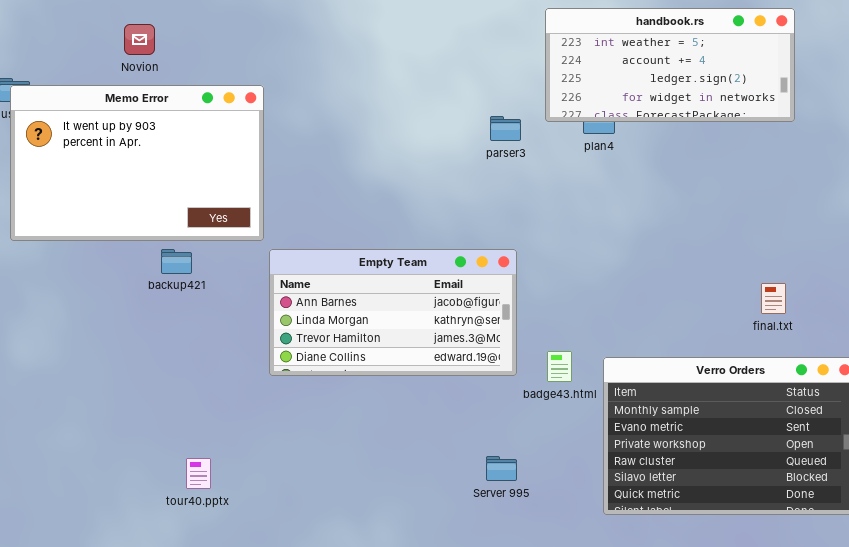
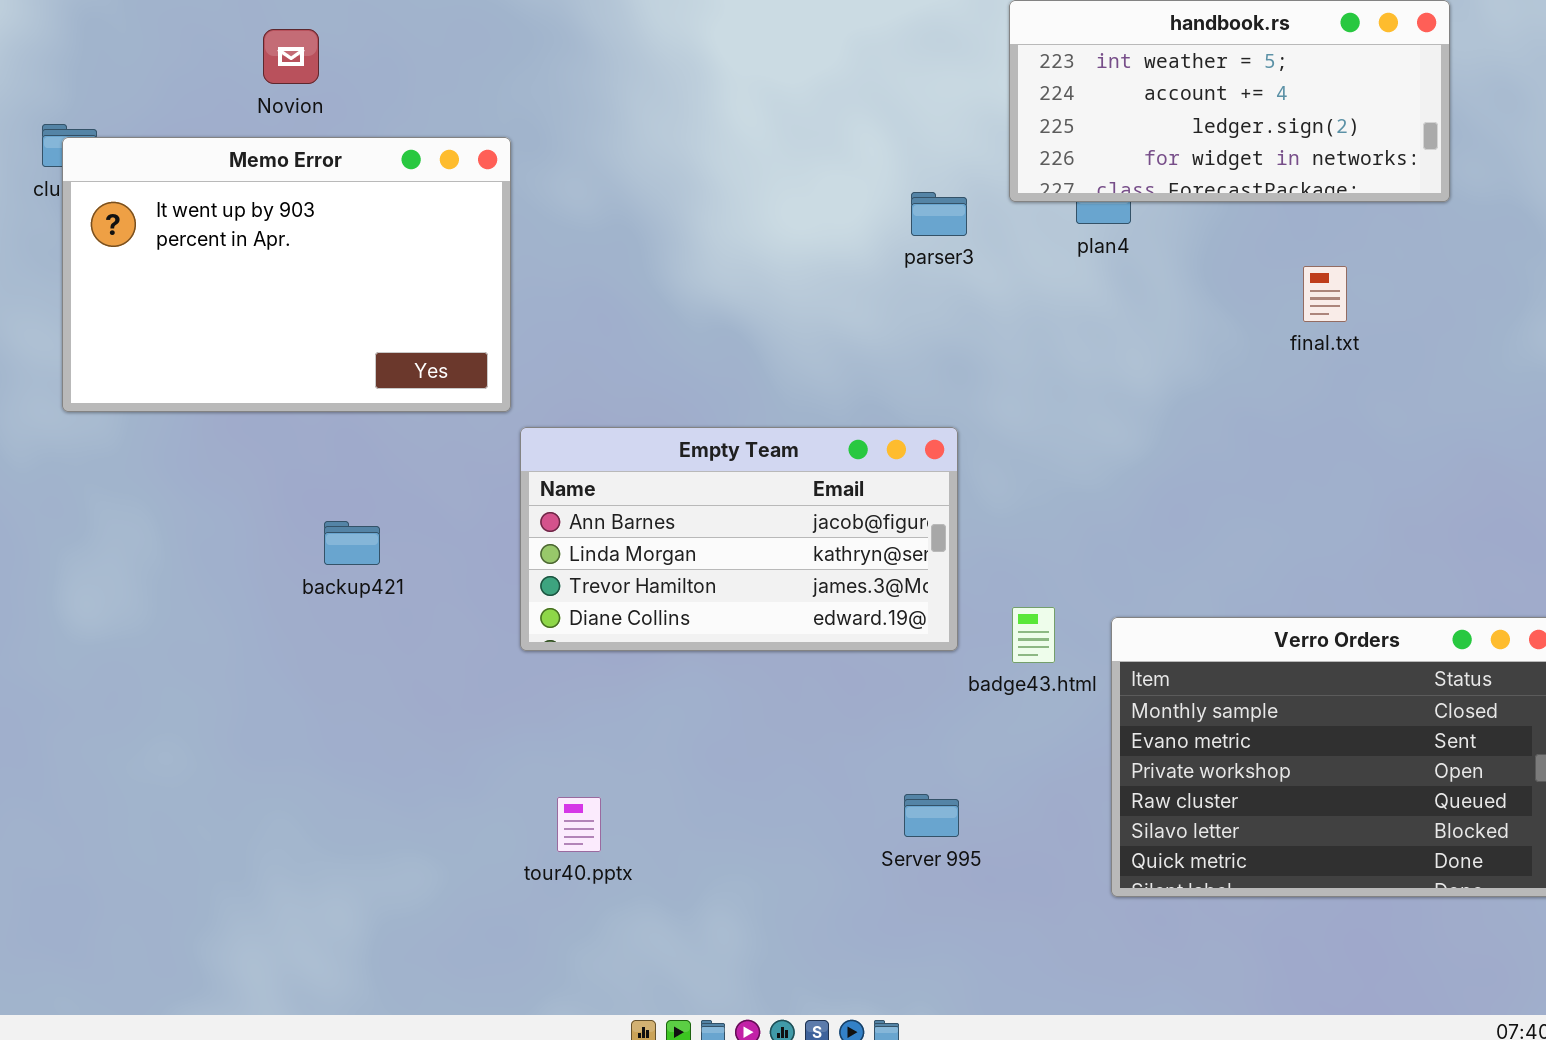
backup421: [161,249,192,274] -> [324,521,380,565], moved
final.txt: [761,283,786,314] -> [1303,266,1347,322], moved
tour40.pptx: [186,458,211,489] -> [557,797,601,852], moved

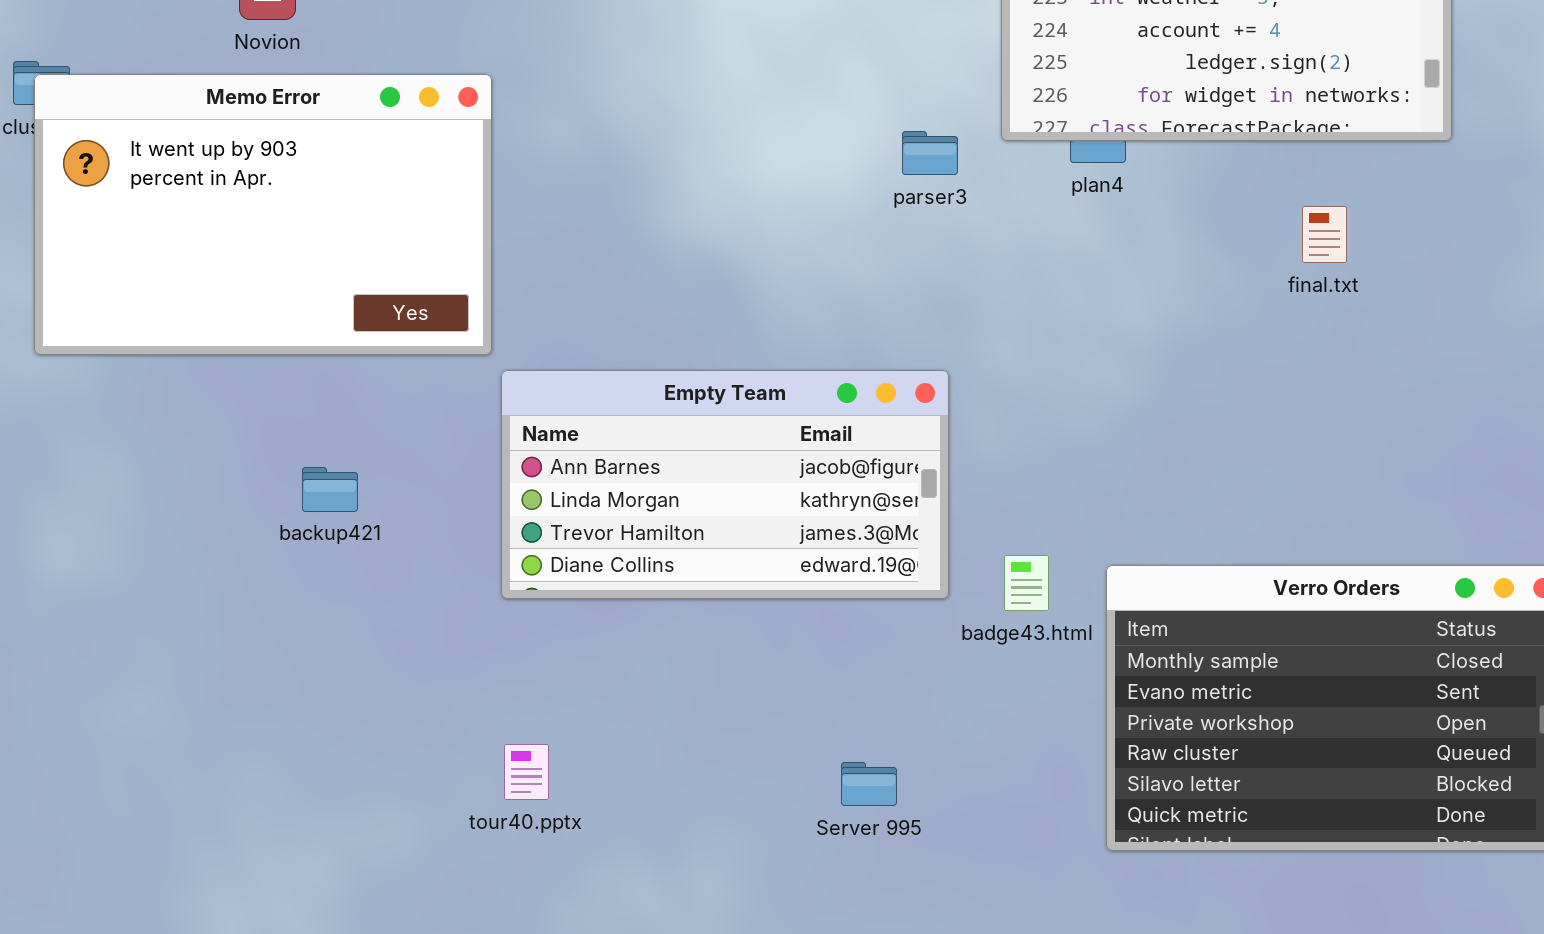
Server 995: [904,794,959,837] -> [841,762,897,806], moved
tour40.pptx: [557,797,601,852] -> [504,744,549,800], moved

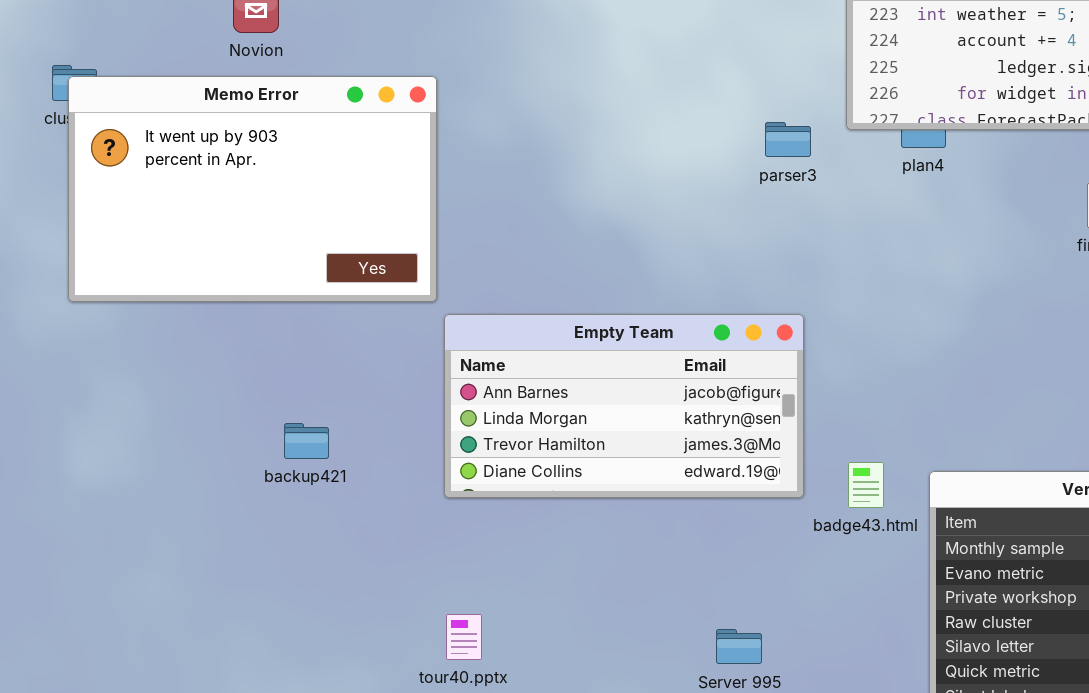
backup421: [302,467,358,512] -> [284,423,329,459], moved

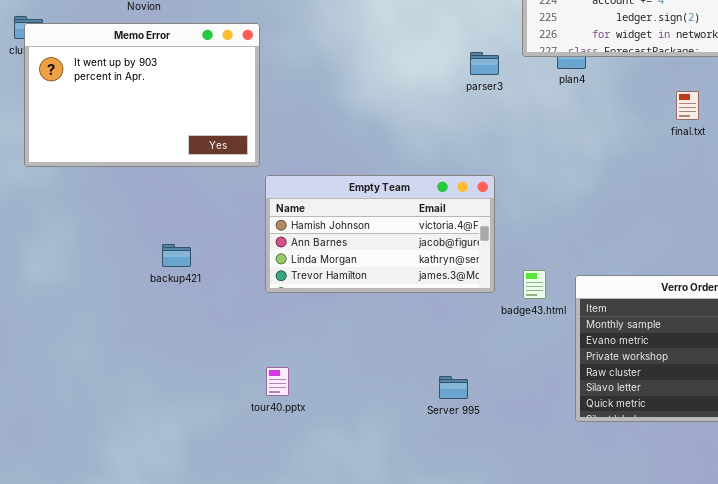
Empty Team: [444,314,804,498] -> [265,175,495,293], scrolled up 1 row

